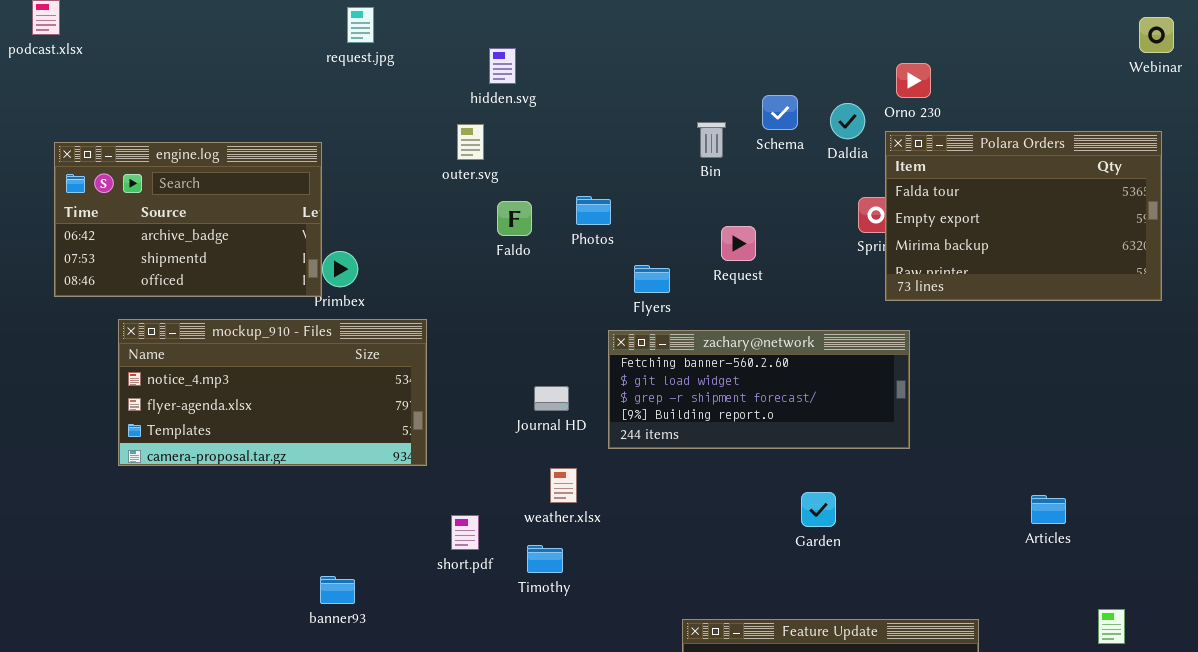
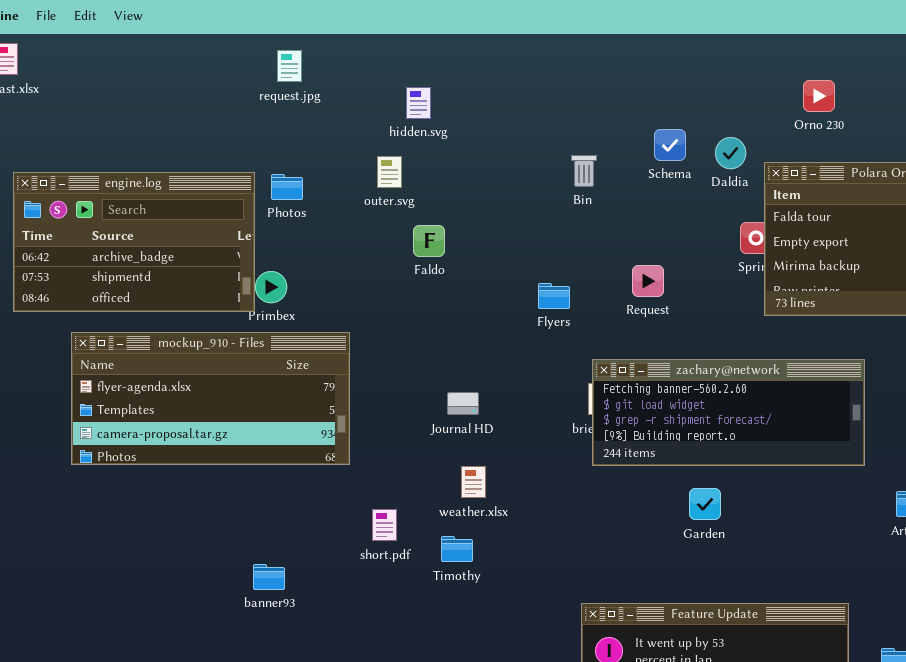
Orno 230: [896,63,931,98] -> [803,80,835,112], moved
Bin: [697,122,726,158] -> [571,155,597,187], moved
Photos: [576,196,611,225] -> [271,174,303,200], moved
Request: [721,226,756,261] -> [632,265,664,297], moved
mockup_910 - Files: [118,319,427,466] -> [71,332,350,465], scrolled down 1 row
zachary@network: [608,330,910,449] -> [592,359,865,466], moved

